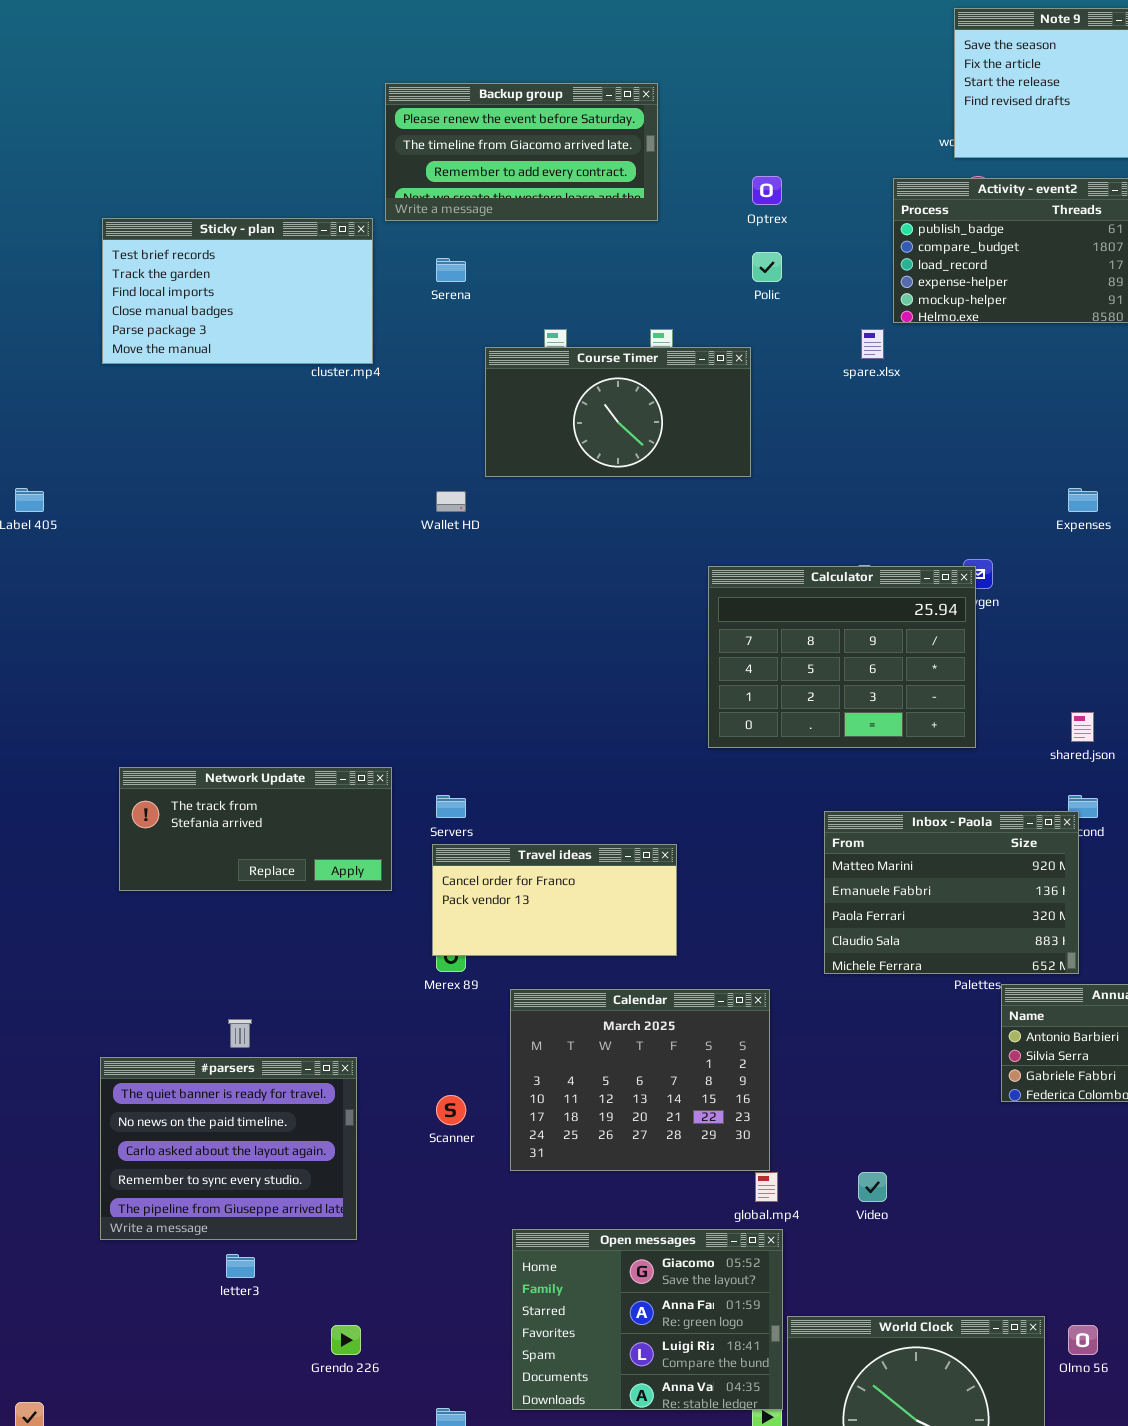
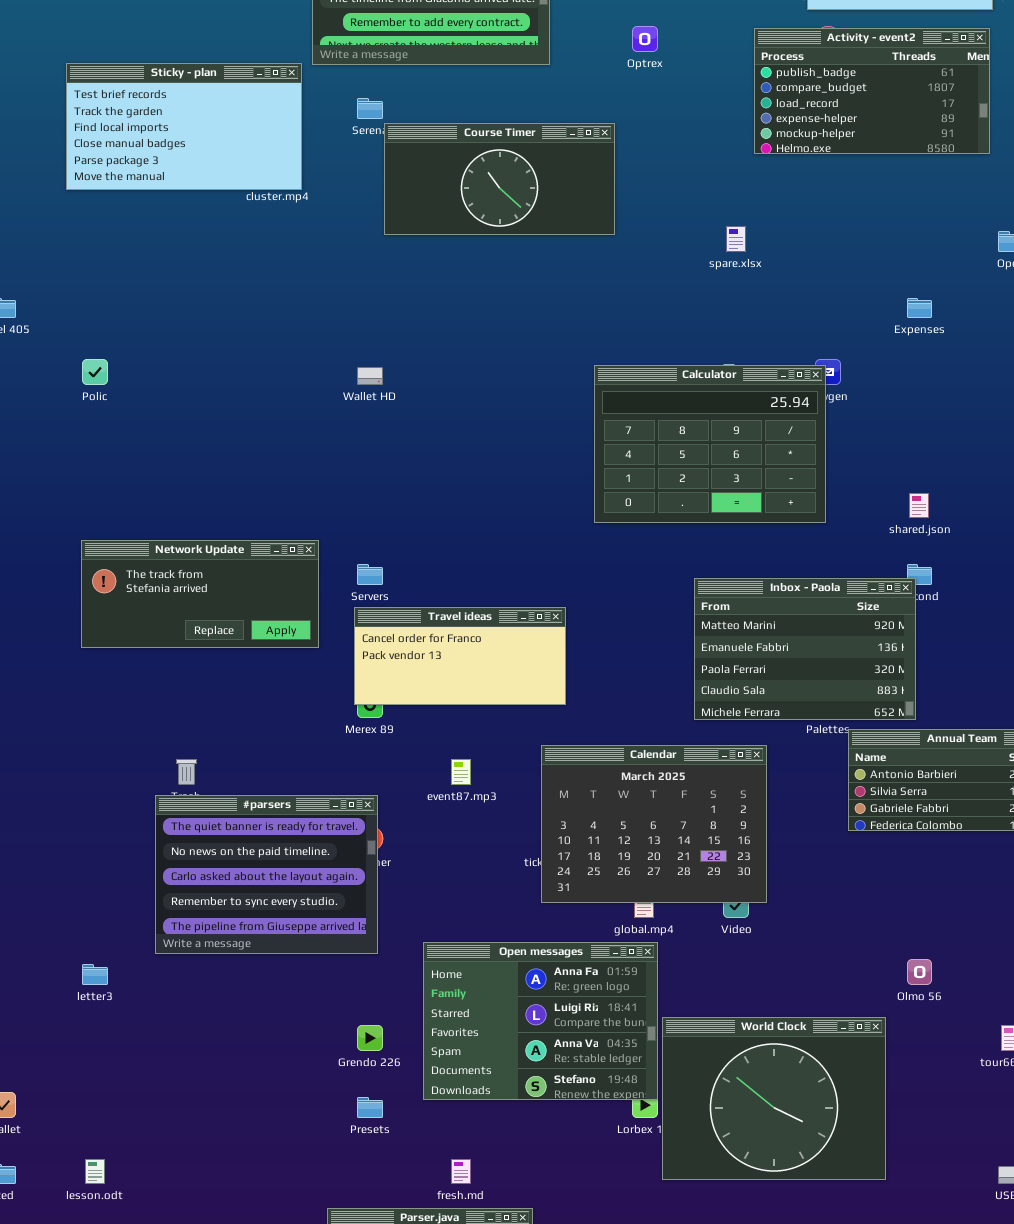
Polic: [752,252,782,282] -> [82,359,108,385], moved
spare.xlsx: [861,329,884,359] -> [726,226,746,252], moved
Course Timer: [485,347,751,477] -> [384,123,615,235], moved
Wallet HD: [436,491,466,512] -> [357,367,383,385], moved
Calendar: [510,989,770,1171] -> [541,745,767,903], moved
#parsers: [100,1057,357,1240] -> [155,795,378,954], moved
Open messages: [512,1229,783,1410] -> [423,942,658,1100], scrolled down 1 row
letter3: [226,1254,255,1278] -> [82,964,108,985], moved
Grendo 226: [331,1325,361,1355] -> [357,1025,383,1051], moved
Olmo 56: [1068,1325,1098,1355] -> [907,959,932,985], moved

